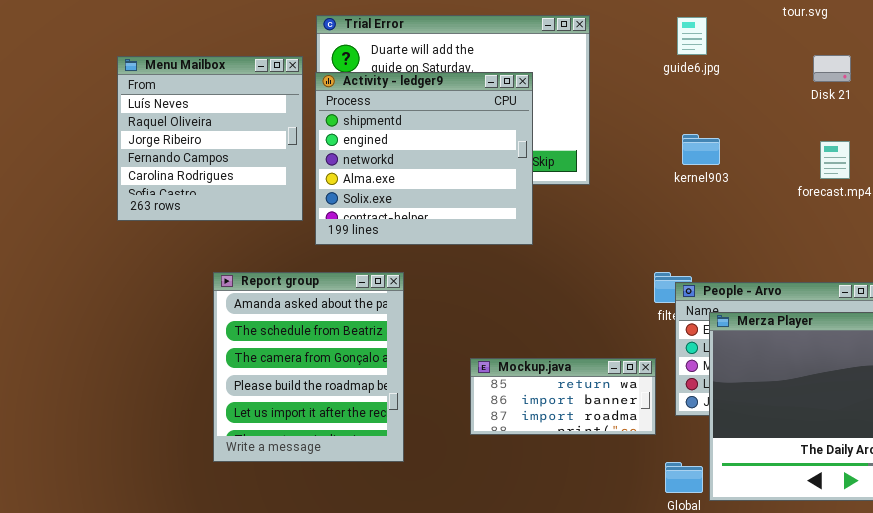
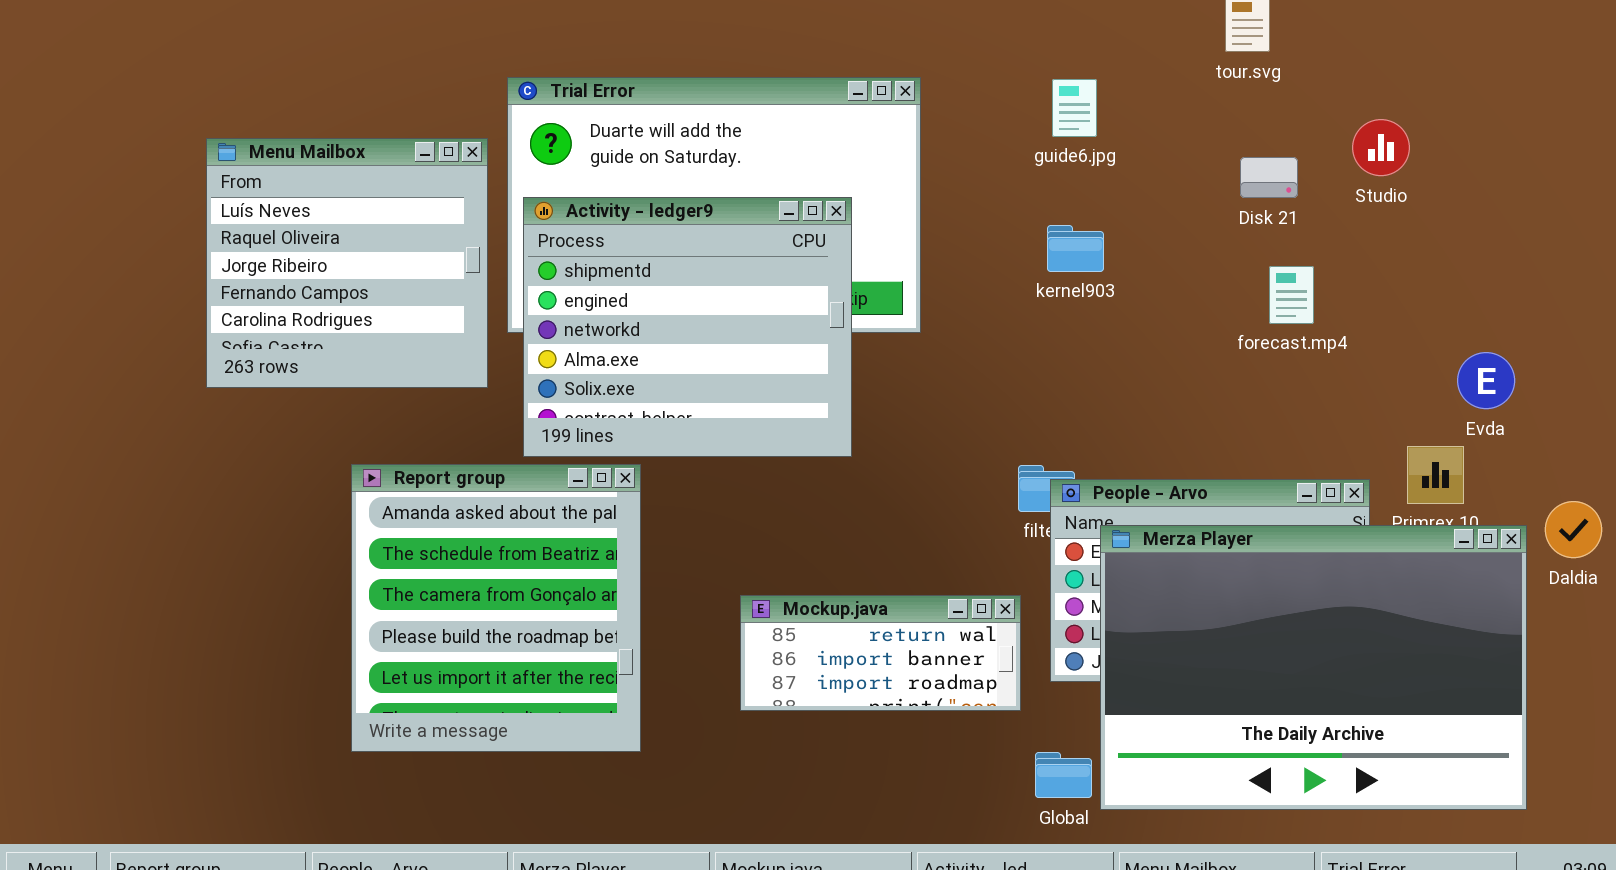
Disk 21: [813,55,851,82] -> [1240,157,1298,198], moved
Activity - ledger9: [315,72,533,245] -> [523,197,852,457], moved
kernel903: [682,134,720,165] -> [1047,225,1104,272], moved

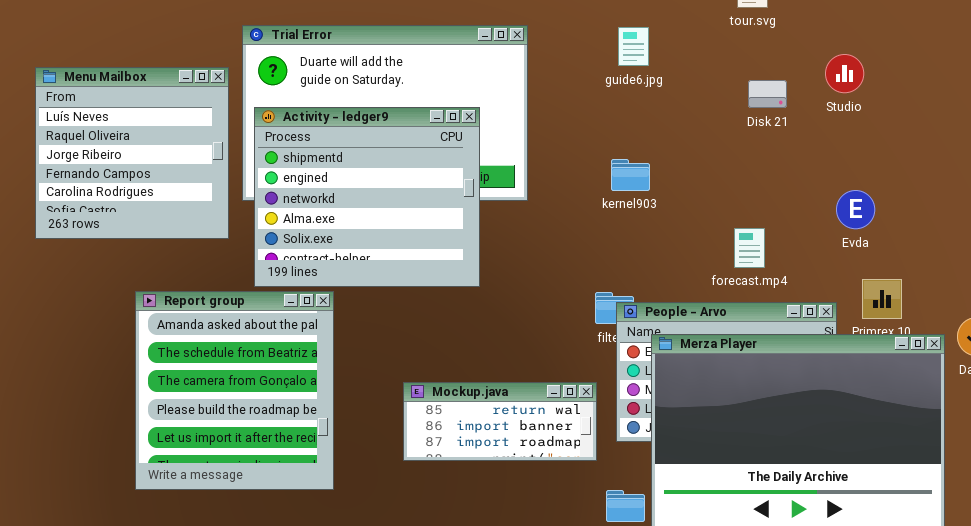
kernel903: [1047,225,1104,272] -> [611,159,650,191], moved
forecast.mp4: [1269,266,1314,324] -> [734,228,765,268], moved
Evda: [1457,352,1515,409] -> [836,190,875,229], moved

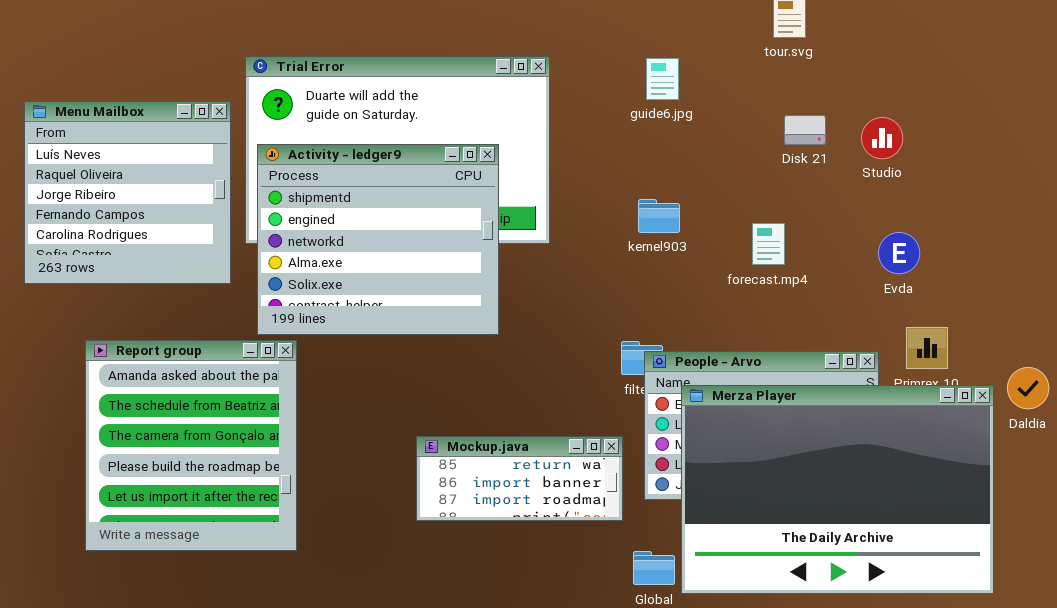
Studio: [825,54,864,93] -> [861,117,903,159], moved
forecast.mp4: [734,228,765,268] -> [752,223,785,265], moved
Report group: [135,291,334,490] -> [85,340,297,551], moved

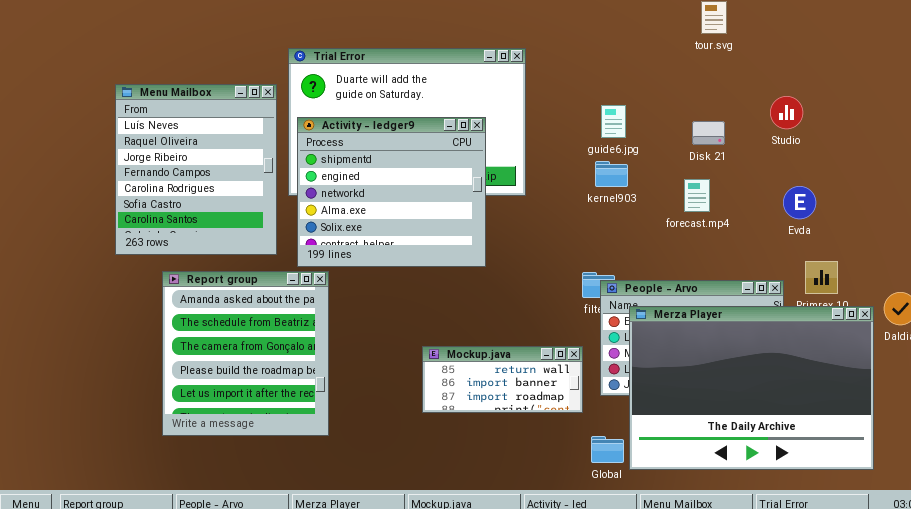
guide6.jpg: [646,58,679,100] -> [601,105,626,138], moved
Menu Mailbox: [24,101,231,284] -> [115,84,277,255], resized
Disk 21: [784,115,826,145] -> [692,121,725,145], moved

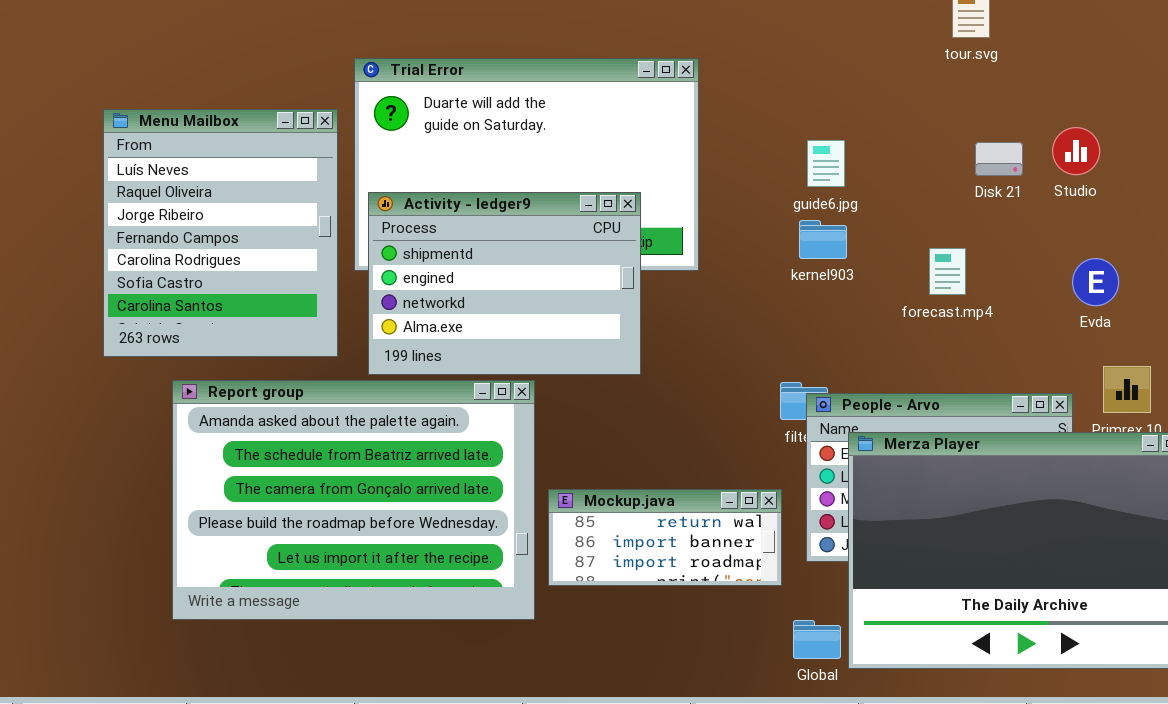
Activity - ledger9: [297,117,486,267] -> [368,192,641,375], resized
Disk 21: [692,121,725,145] -> [975,142,1023,176], moved
Report group: [162,271,329,436] -> [172,380,535,620], resized

